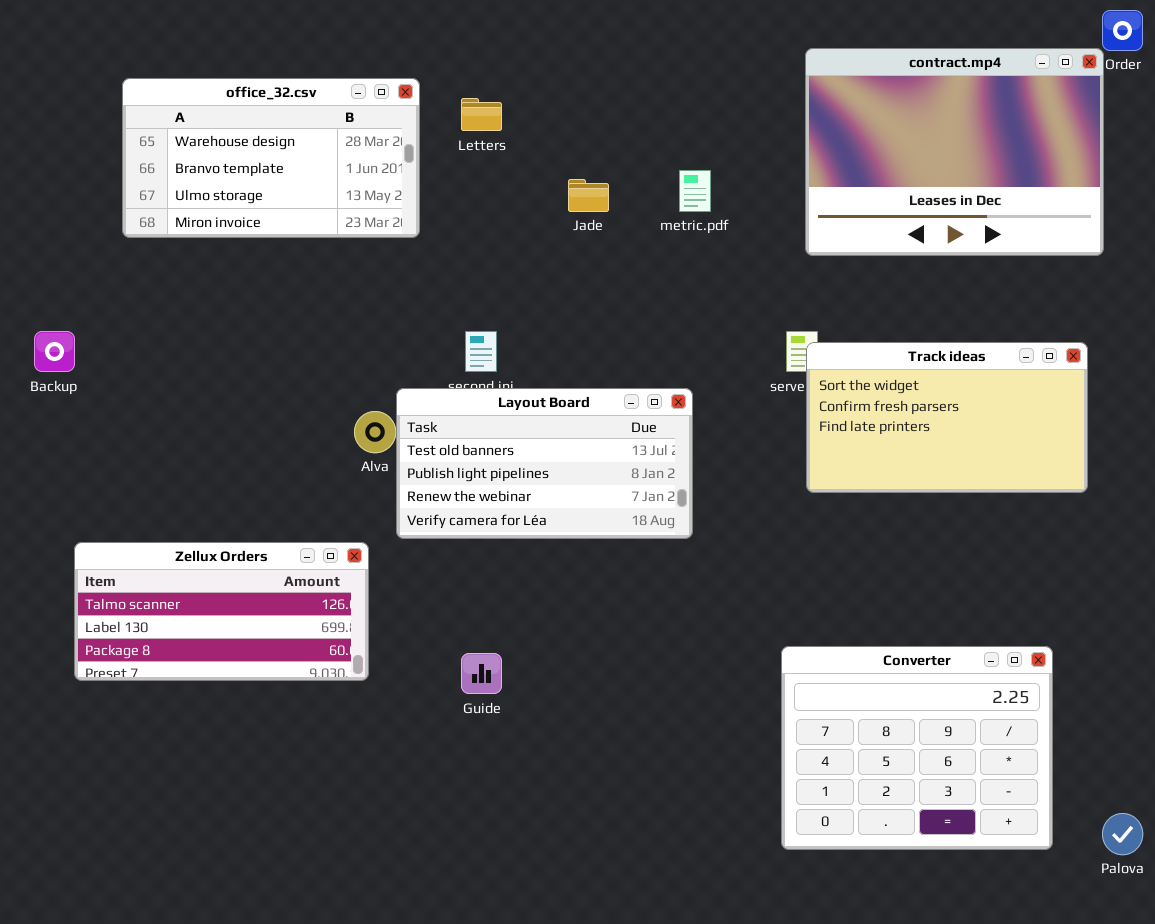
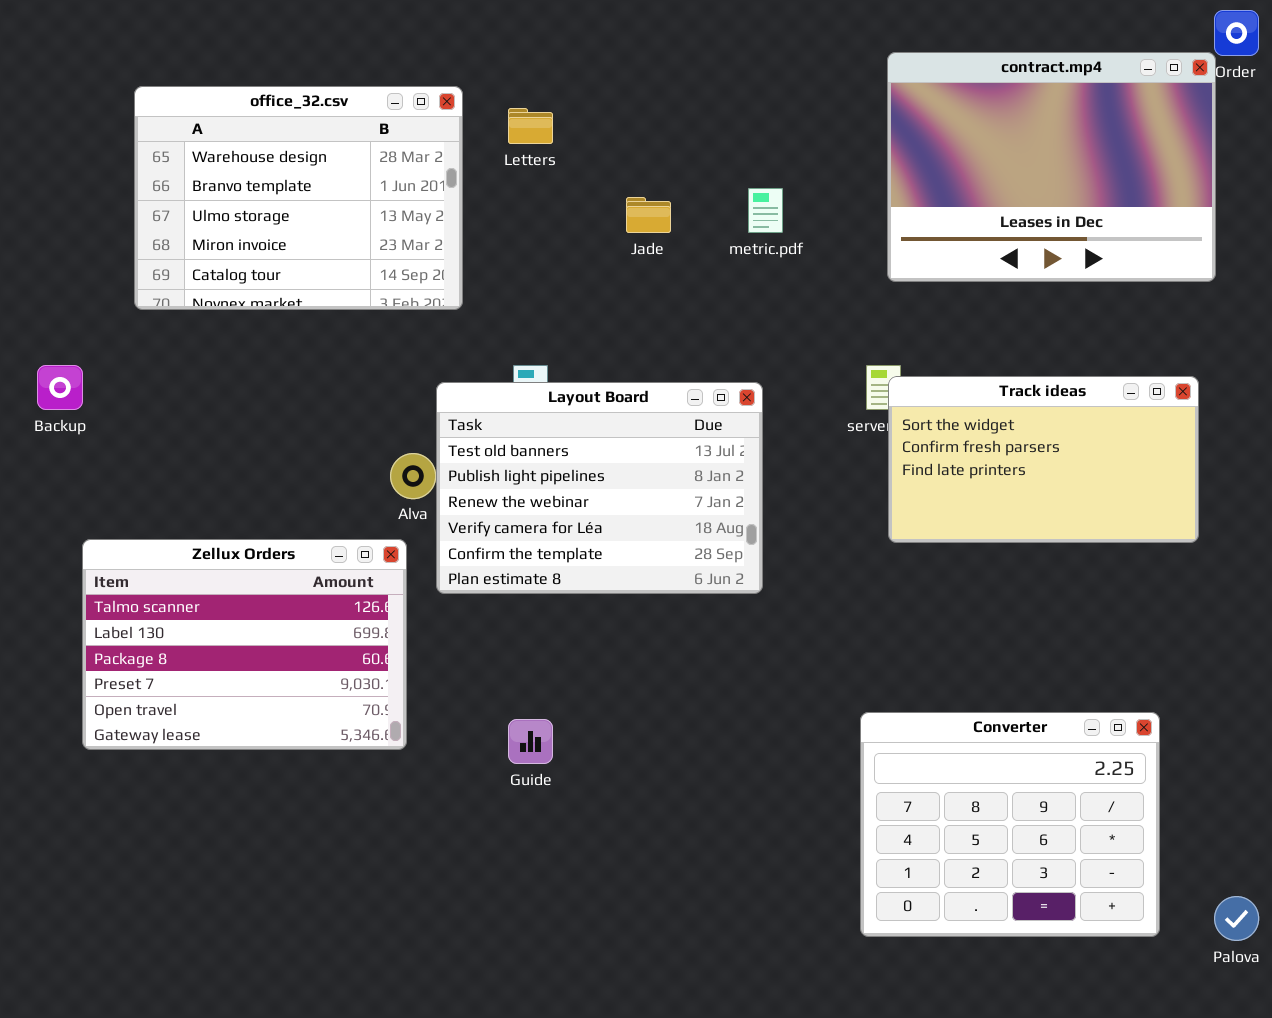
office_32.csv: [122,78,420,238] -> [134,86,463,310], resized
Layout Board: [396,388,693,539] -> [436,382,763,594], resized
Zellux Orders: [74,542,369,681] -> [82,539,407,750], resized

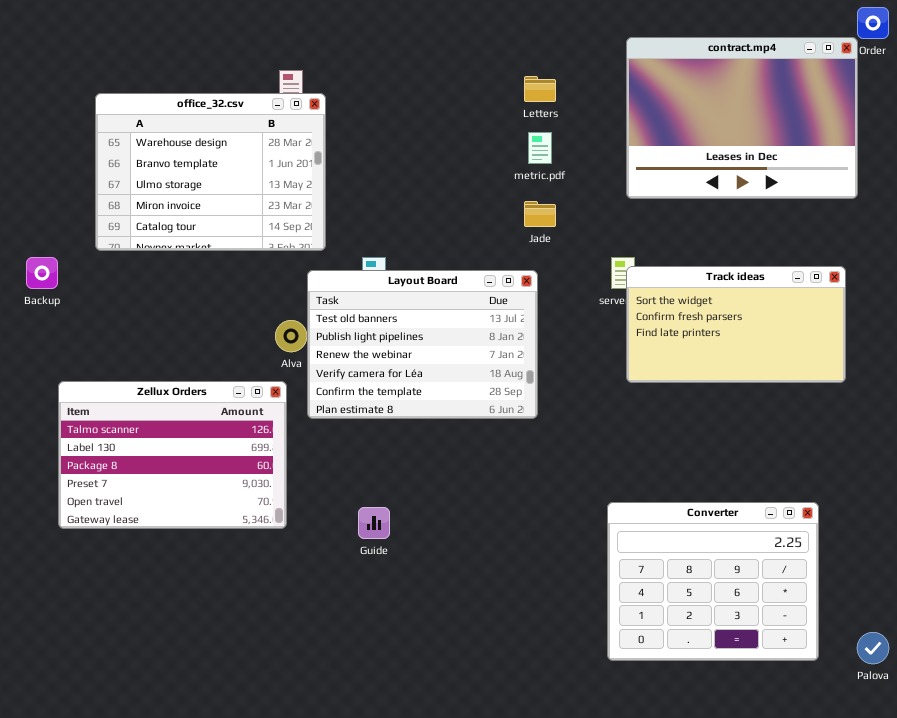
office_32.csv: [134,86,463,310] -> [95,93,326,251], moved
Letters: [508,108,553,144] -> [524,76,556,102], moved
Jade: [626,197,671,233] -> [524,201,556,227], moved

